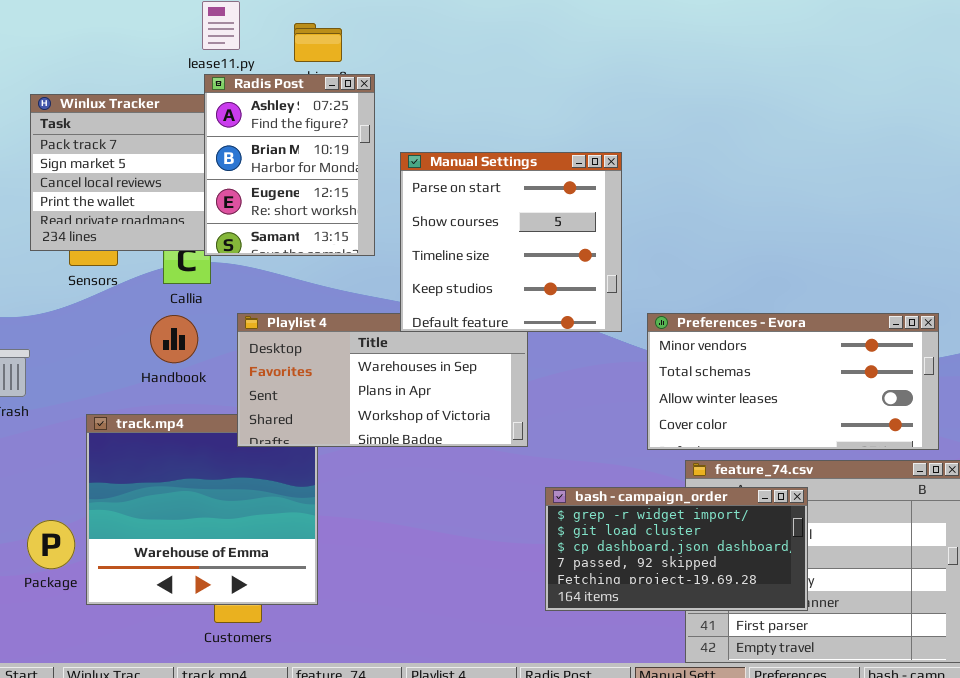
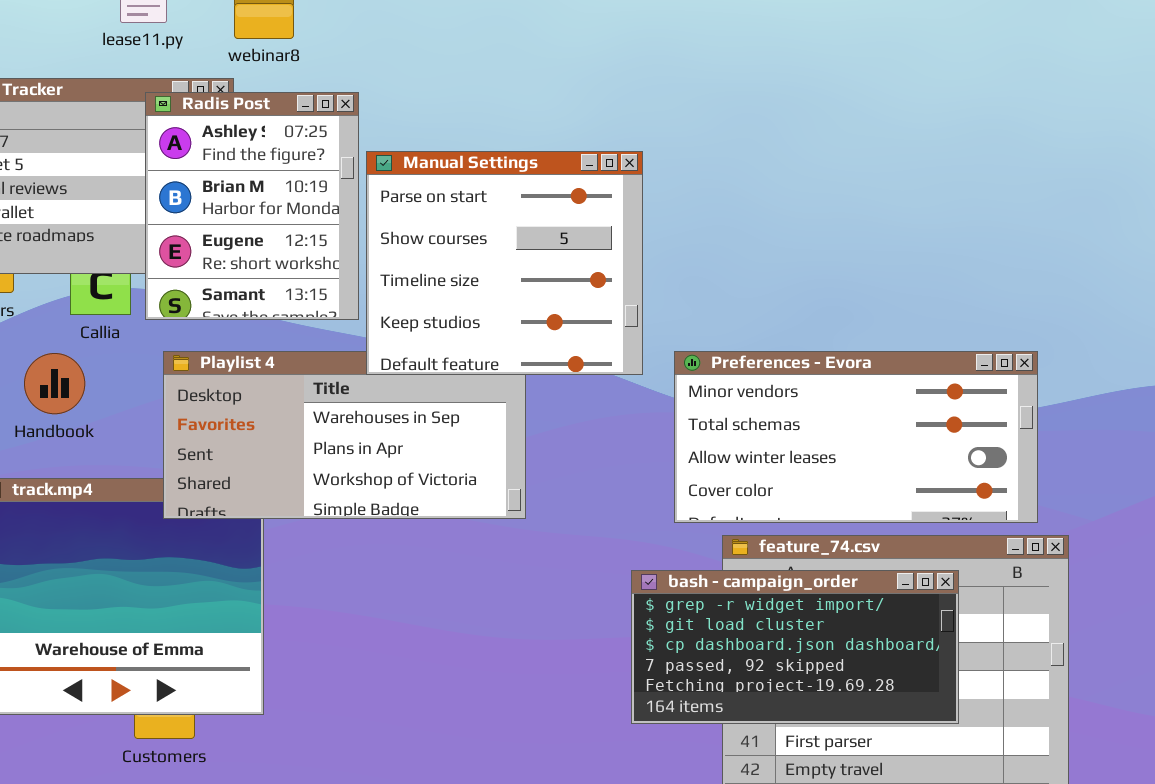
Radis Post: [204,74,375,256] -> [145,92,359,320], moved
Handbook: [150,315,198,363] -> [24,353,85,414], moved
bash - campaign_order: [545,487,808,611] -> [631,570,959,724], moved

